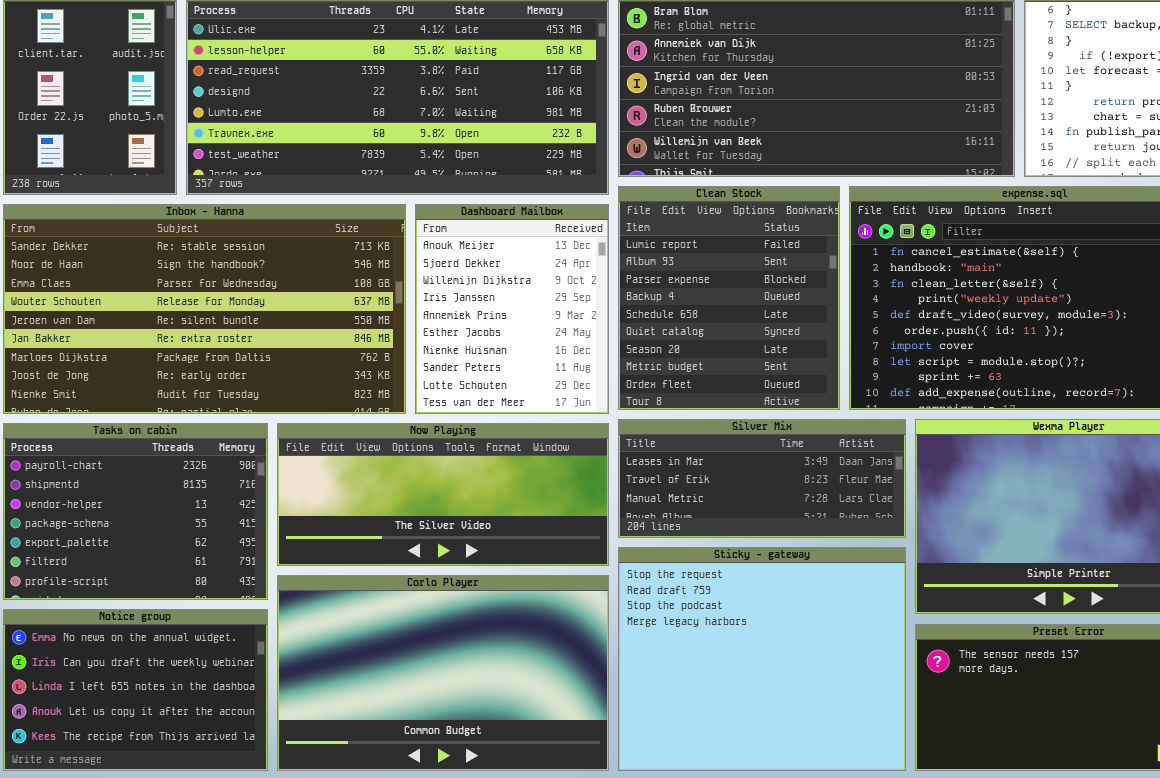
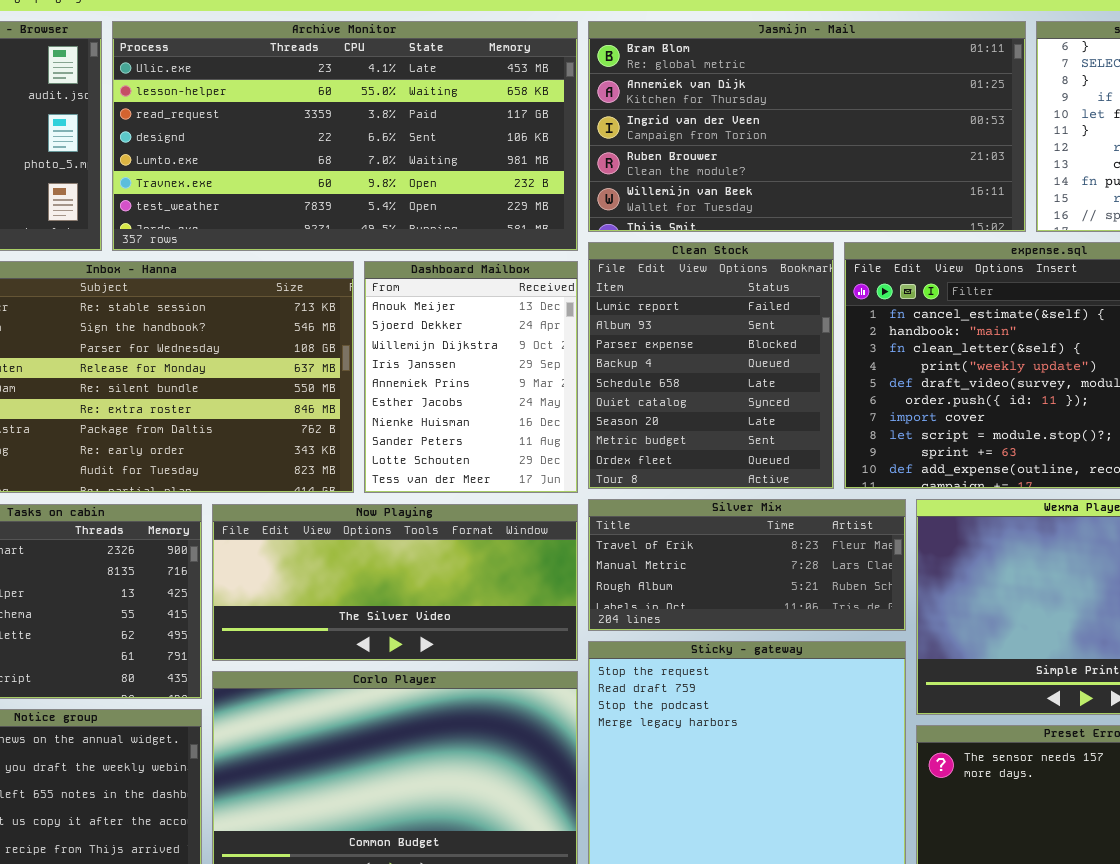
Silver Mix: [618,419,906,538] -> [588,499,906,631], scrolled down 1 row

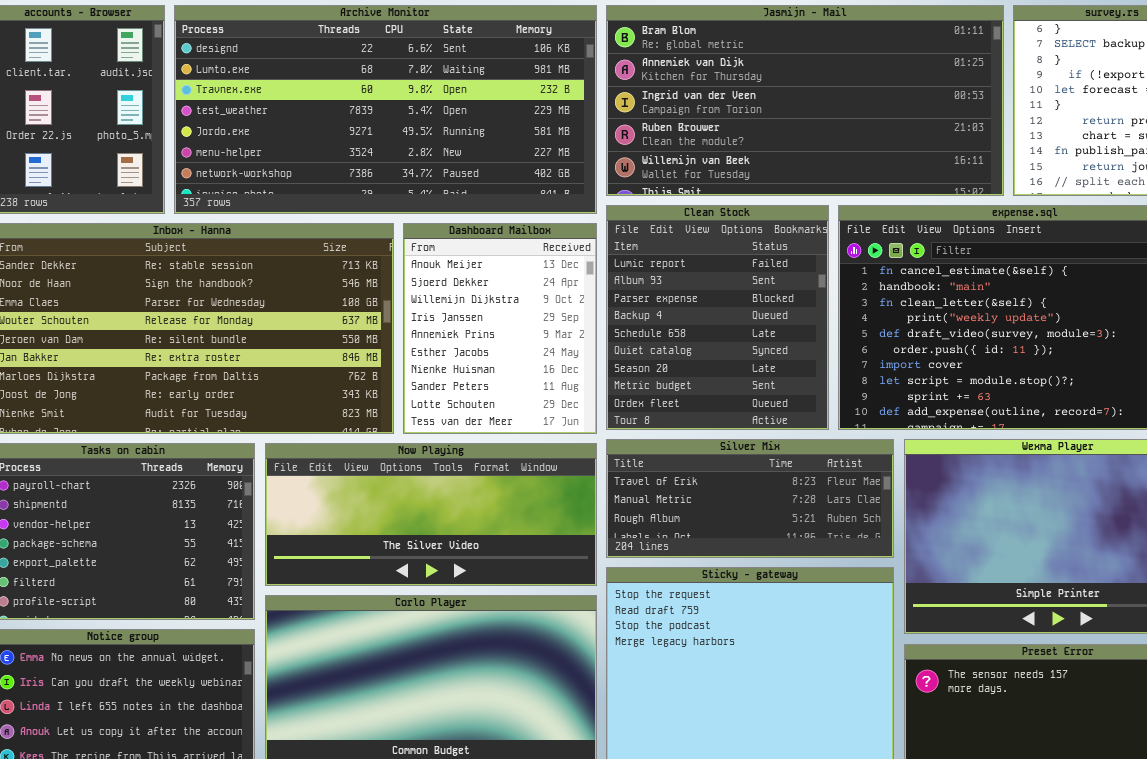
Archive Monitor: [112,21,578,251] -> [174,5,597,214], scrolled down 3 rows

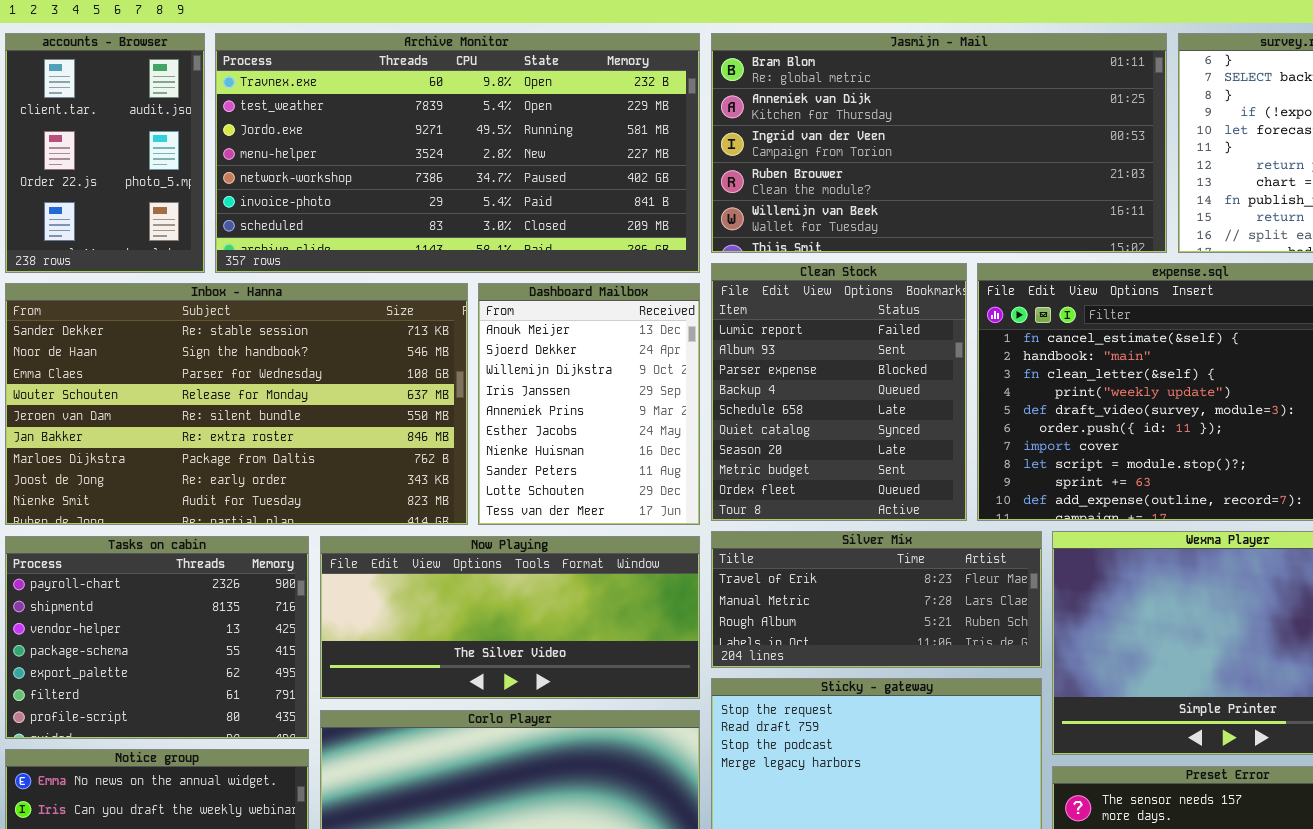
Archive Monitor: [174,5,597,214] -> [215,33,700,273], scrolled down 2 rows

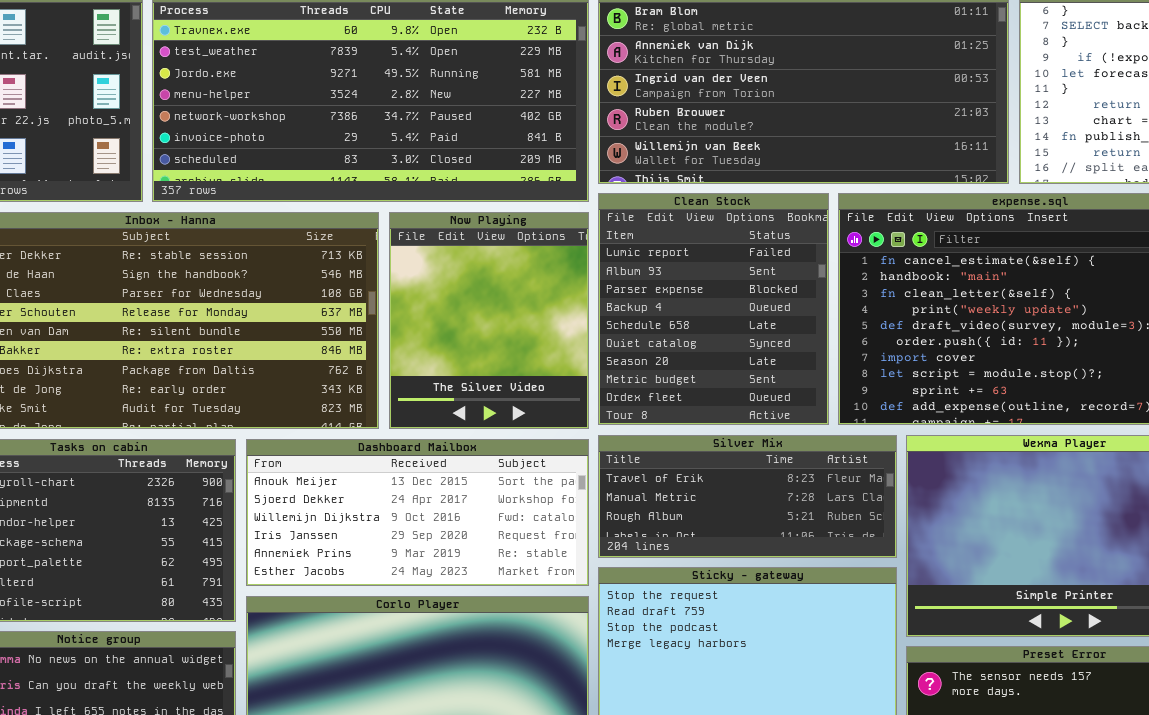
Dashboard Mailbox: [478,283,700,525] -> [246,439,589,586], moved, resized
Now Playing: [320,536,700,699] -> [389,212,589,429], moved, resized

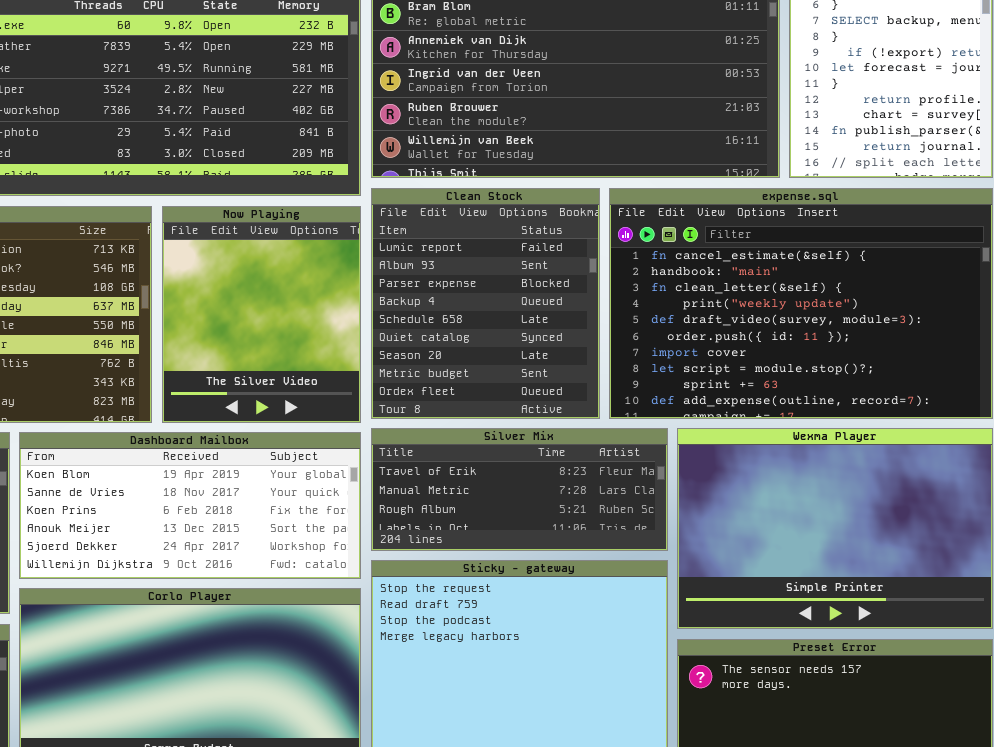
Dashboard Mailbox: [246,439,589,586] -> [19,432,361,579], scrolled up 3 rows

